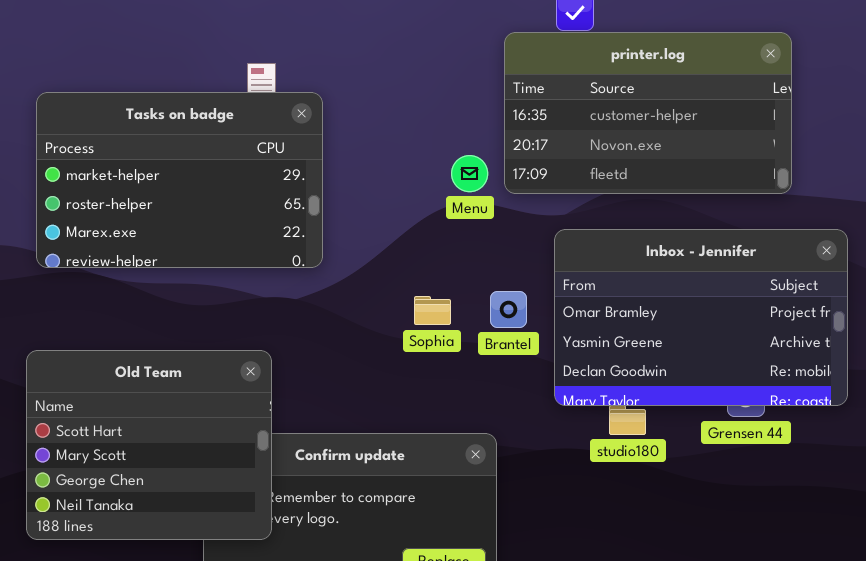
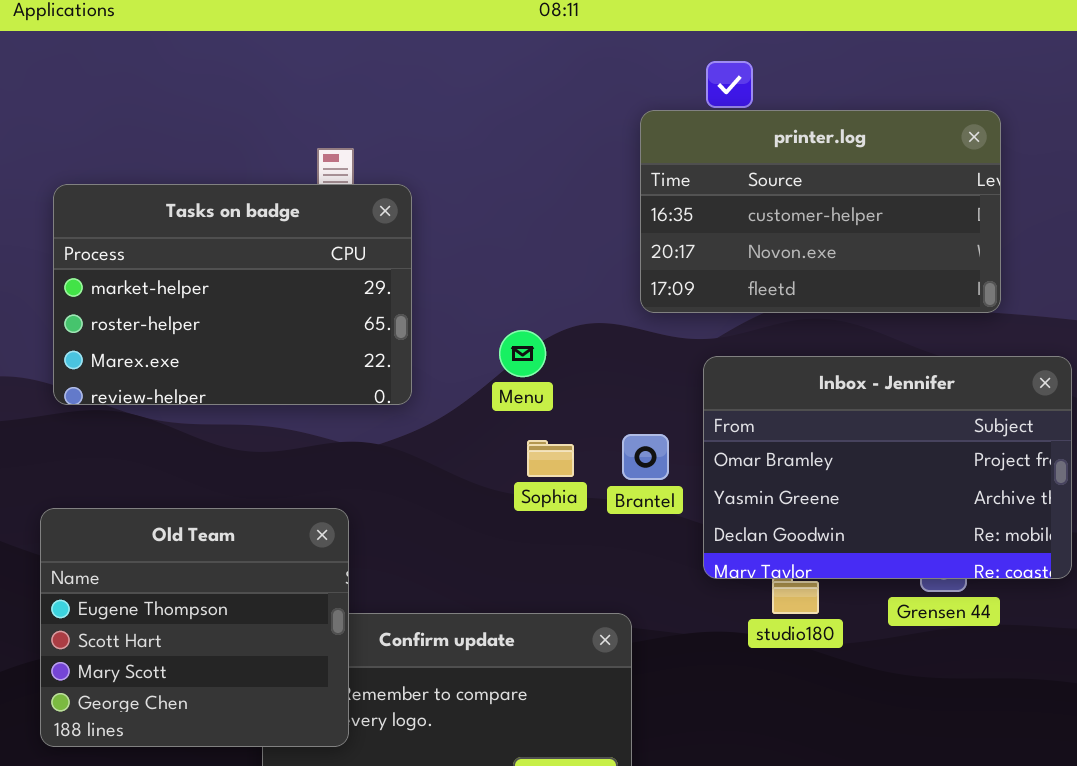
Menu: [451,155,488,192] -> [499,330,546,377], moved
Old Team: [26,350,272,540] -> [40,508,349,747], scrolled up 1 row

